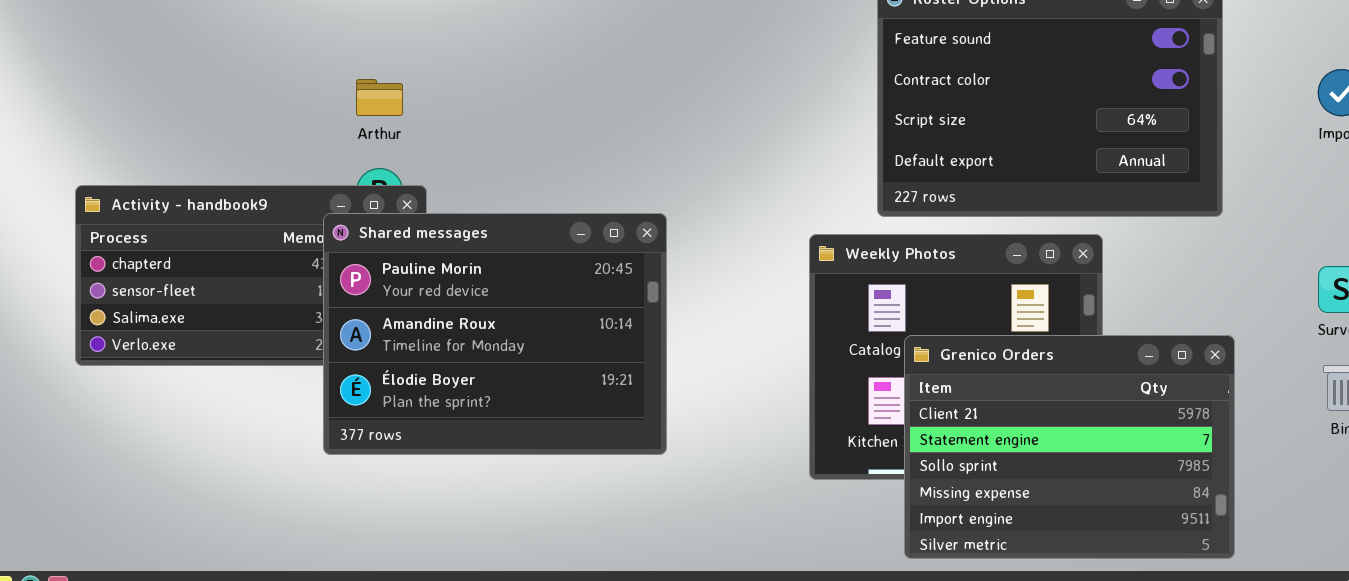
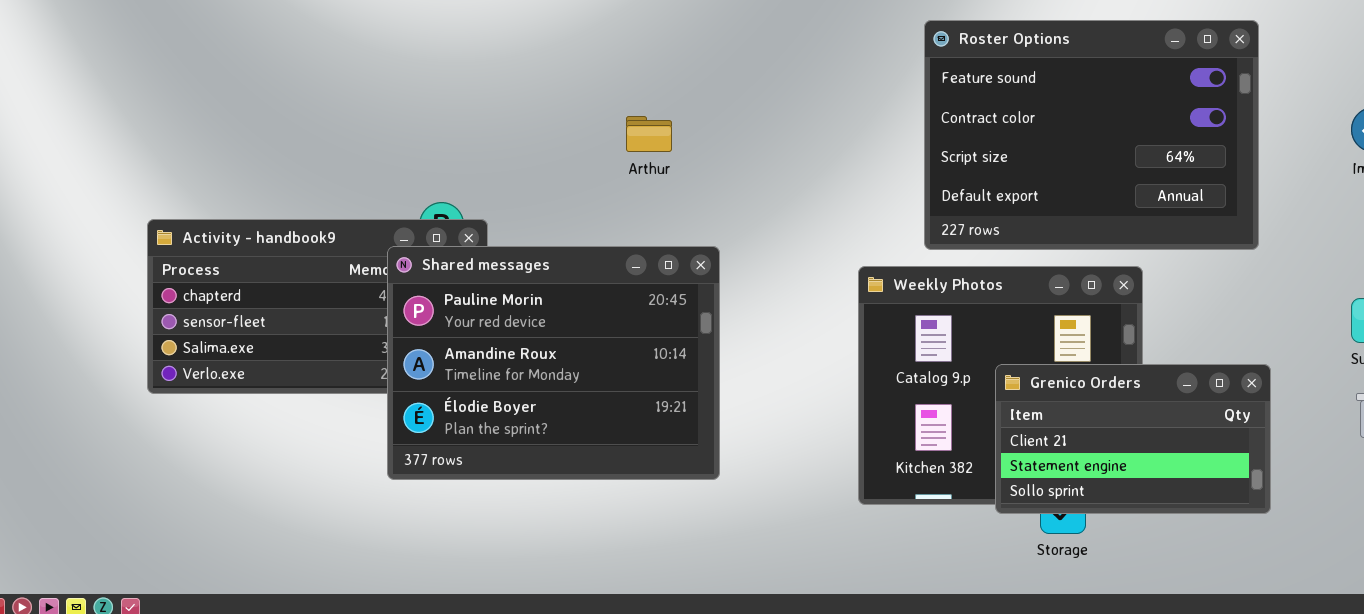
Arthur: [356,79,403,116] -> [626,116,672,152], moved
Grenico Orders: [904,335,1235,559] -> [995,364,1271,514], resized

